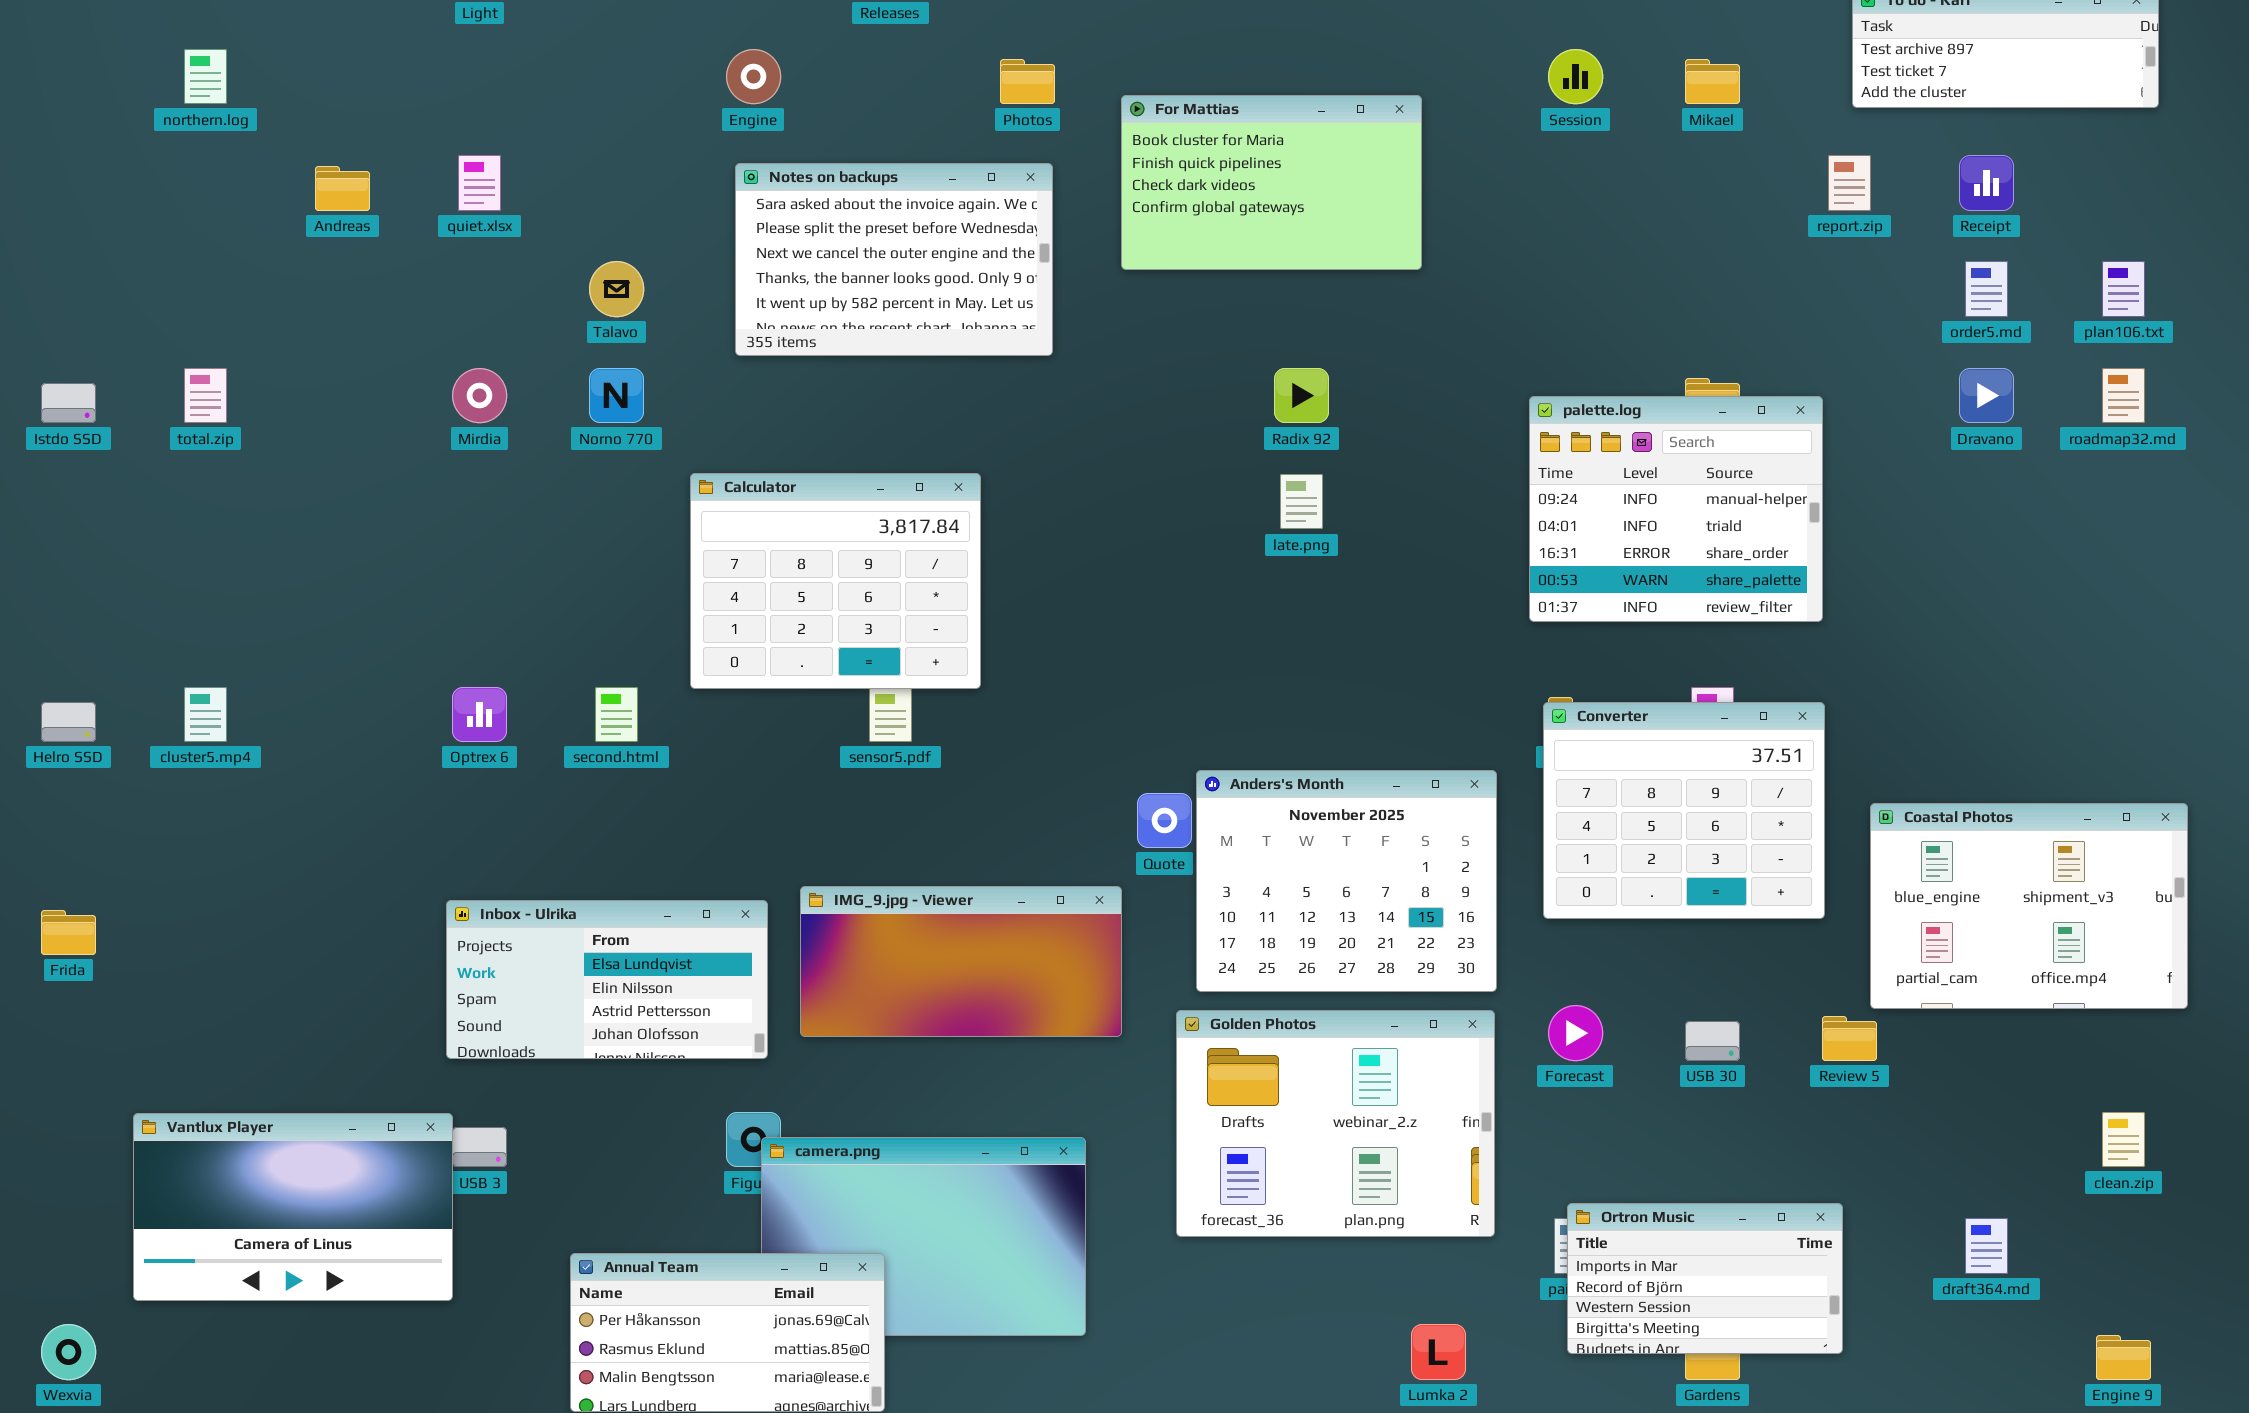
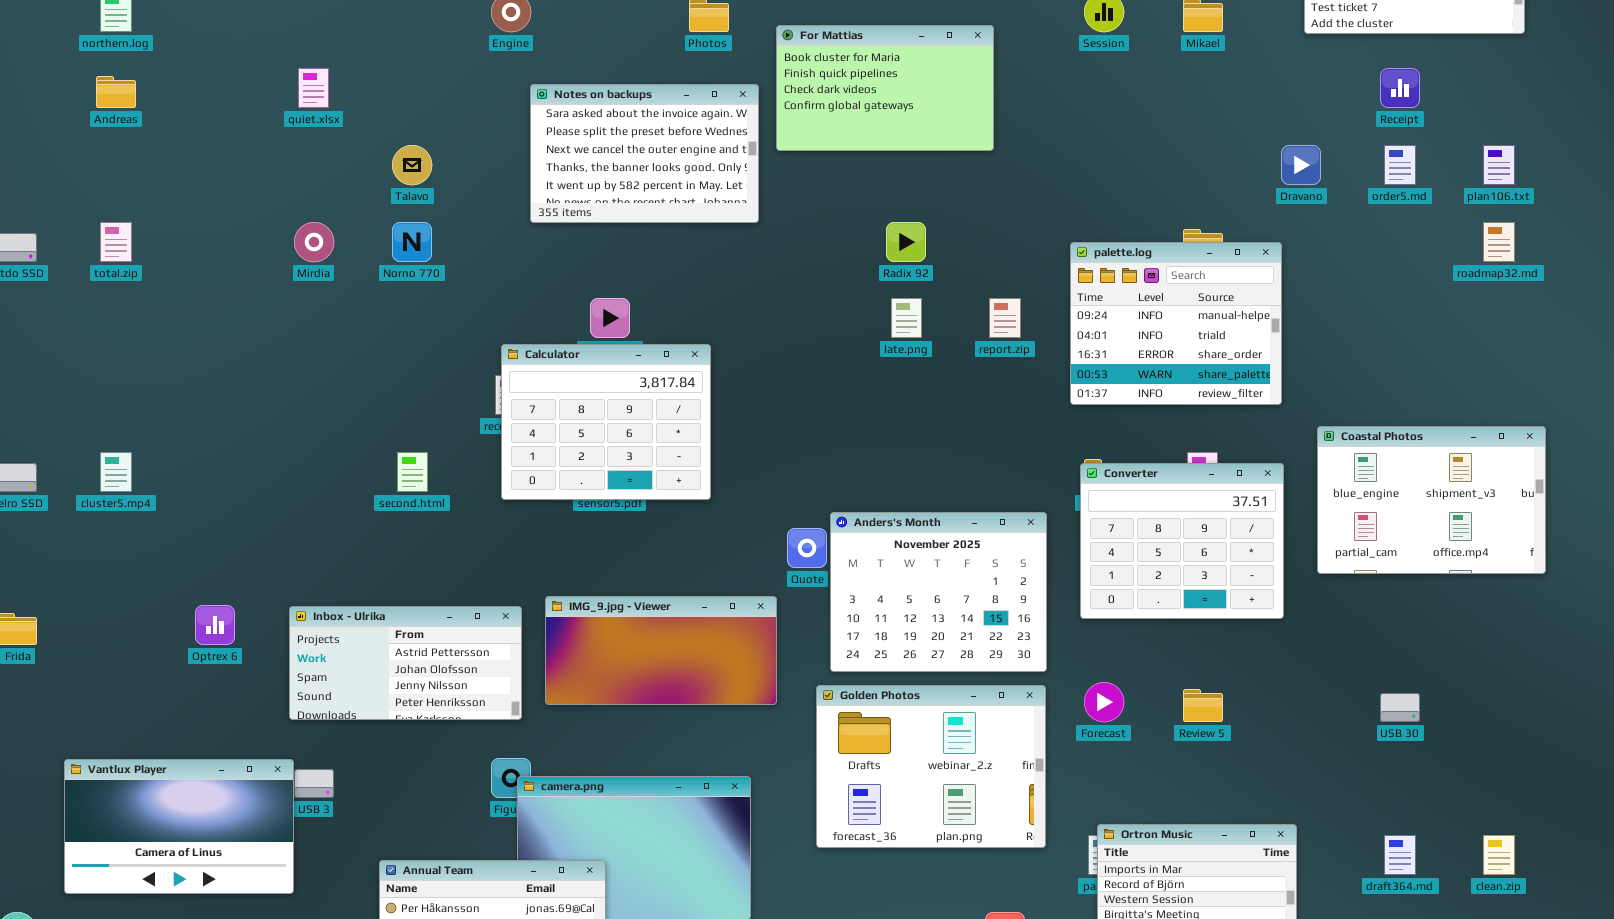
report.zip: [1828,155,1871,211] -> [989,298,1021,338], moved
Notes on backups: [735,163,1053,356] -> [530,84,759,223], moved
Andreas: [315,166,370,211] -> [96,76,136,108], moved
Dravano: [1959,368,2014,423] -> [1281,145,1321,185], moved
Calculator: [690,473,981,689] -> [501,344,711,500], moved
Optrex 6: [452,687,507,742] -> [195,605,235,645], moved
Coastal Photos: [1870,803,2188,1009] -> [1317,426,1546,574], moved
Inbox - Ulrika: [446,900,768,1059] -> [289,606,522,720], scrolled down 2 rows
Review 5: [1822,1016,1877,1061] -> [1183,689,1223,722], moved
USB 30: [1685,1021,1740,1061] -> [1380,693,1420,722], moved
clean.zip: [2102,1112,2145,1167] -> [1483,835,1515,875], moved

